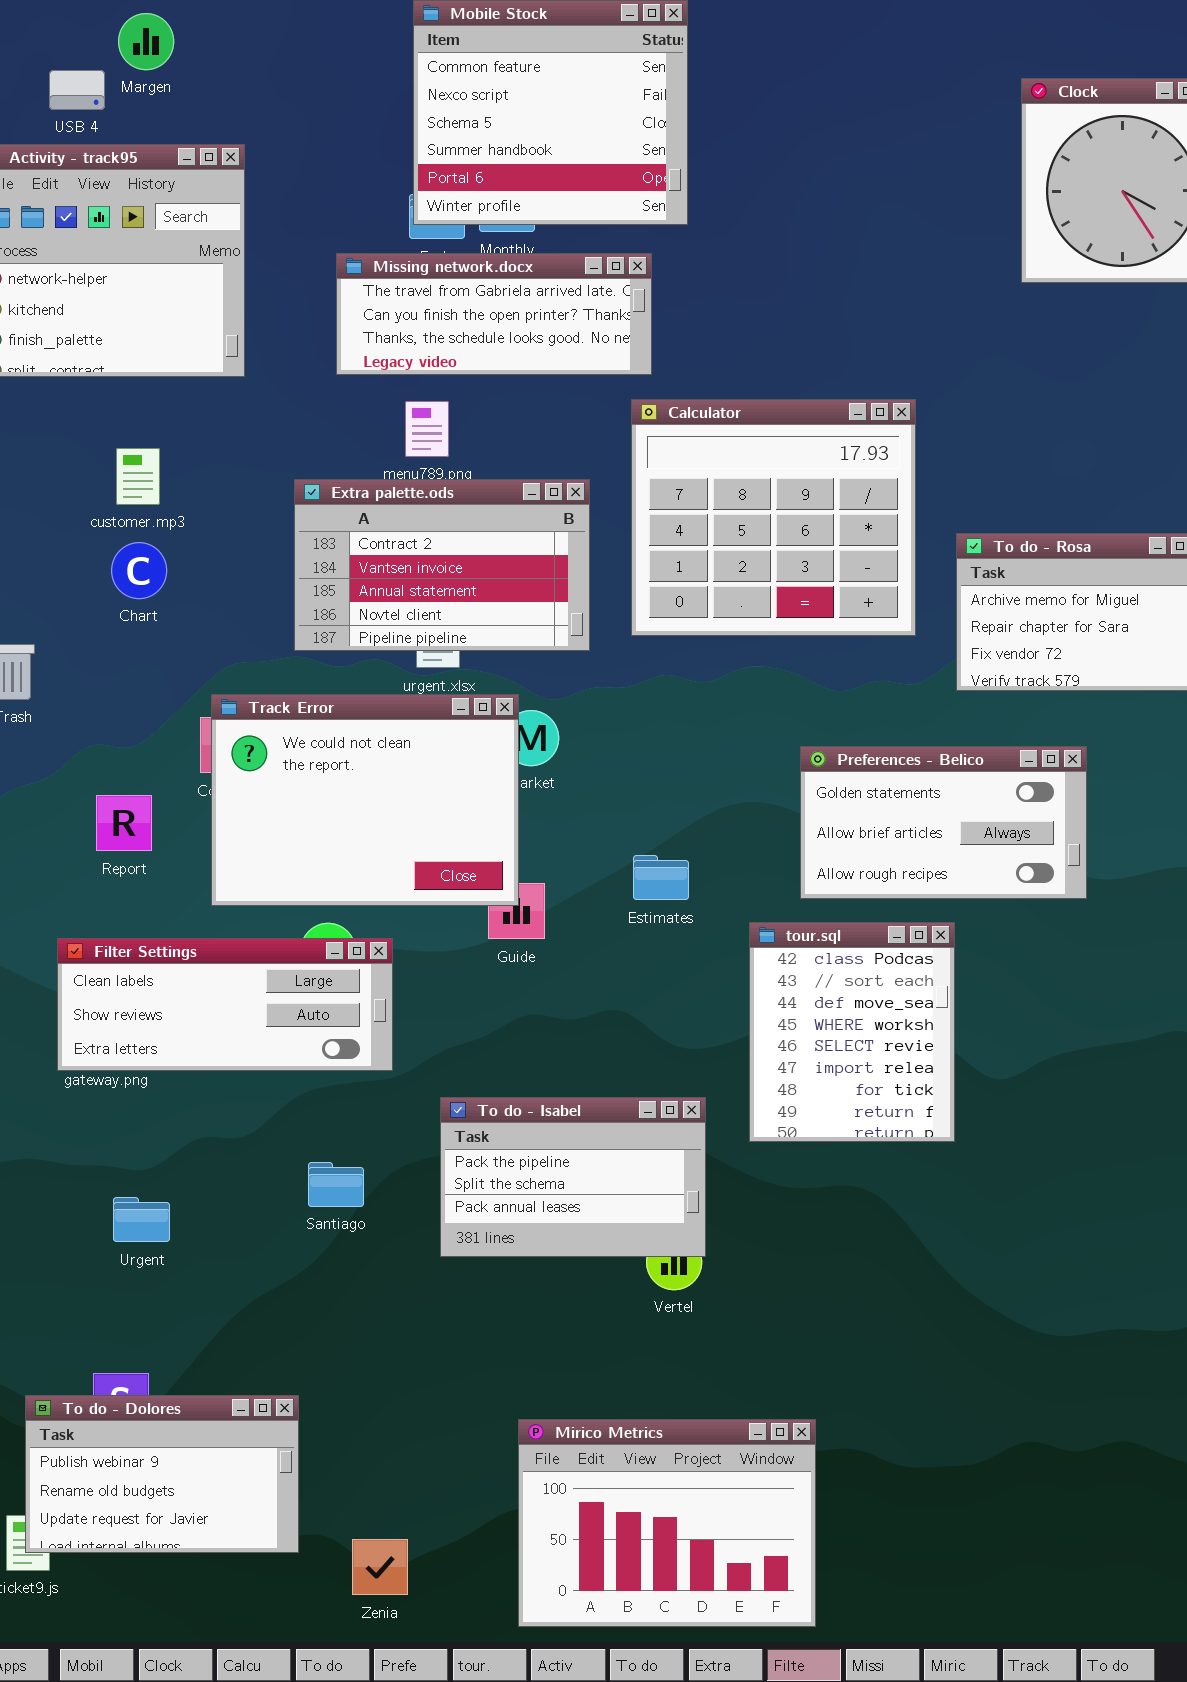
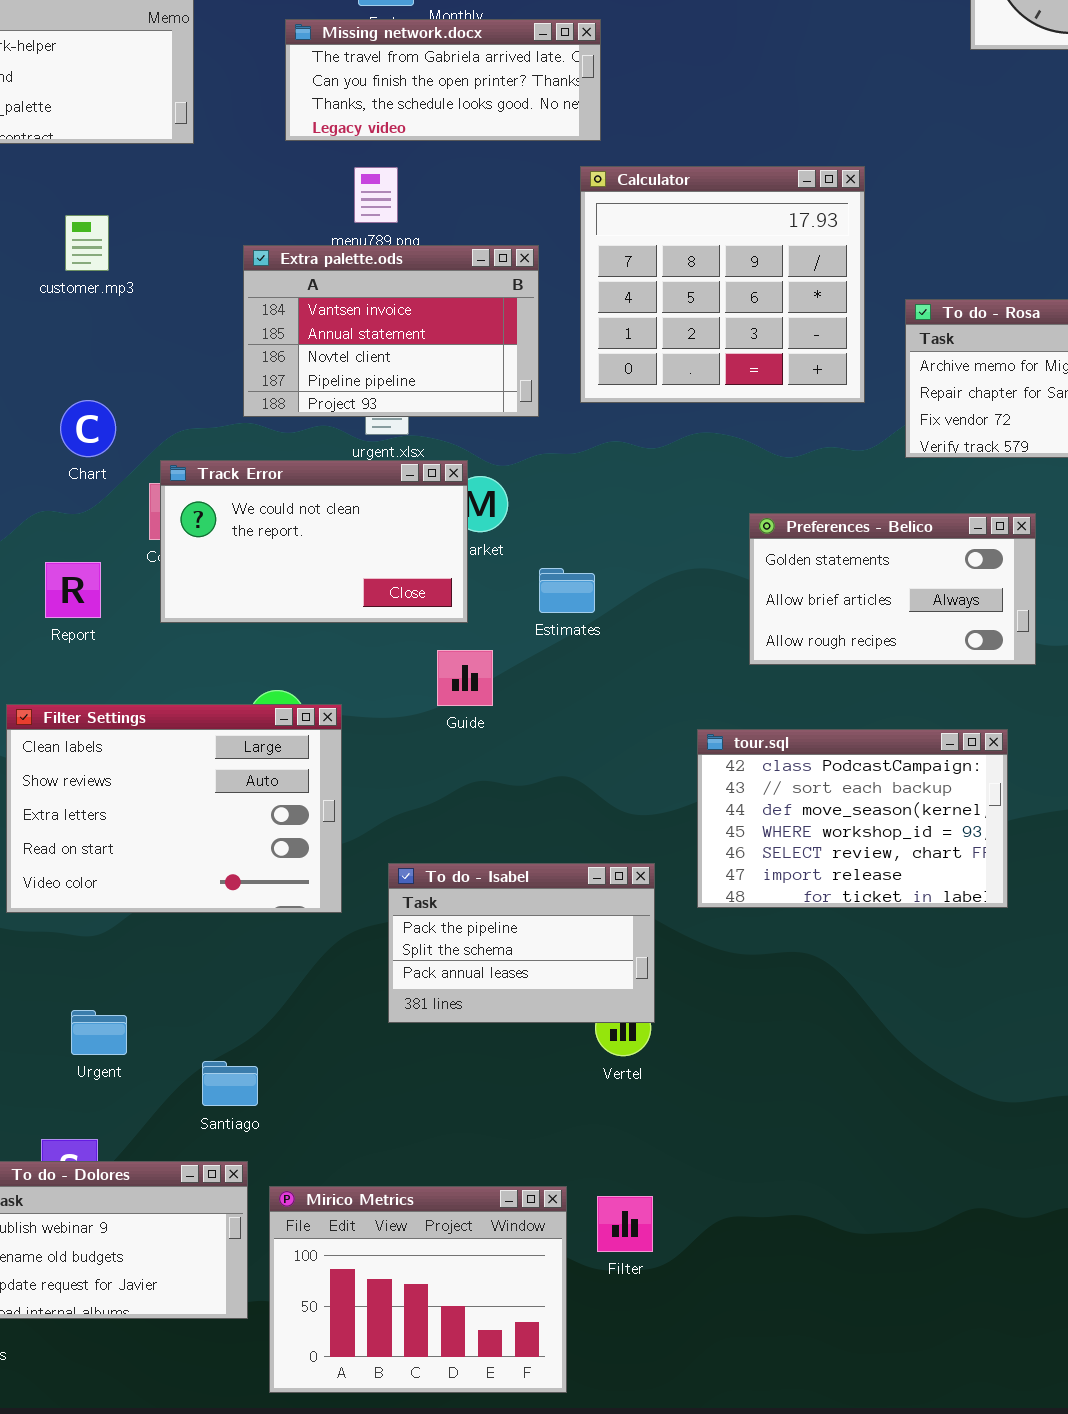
Extra palette.ods: [294,479,590,651] -> [243,245,539,417], scrolled down 1 row
Chart: [111,542,167,599] -> [60,400,116,457], moved
Track Error: [211,694,519,906] -> [160,460,468,623], resized
Estimates: [633,855,689,900] -> [539,568,595,613], moved
tour.sql: [749,922,955,1142] -> [697,729,1008,908], resized
Filter Settings: [57,938,393,1071] -> [6,704,342,913], resized
Santiago: [308,1162,364,1207] -> [202,1061,258,1106], moved
Urgent: [113,1197,170,1242] -> [71,1010,127,1055], moved
Mirico Metrics: [518,1419,816,1627] -> [269,1186,567,1393], moved

